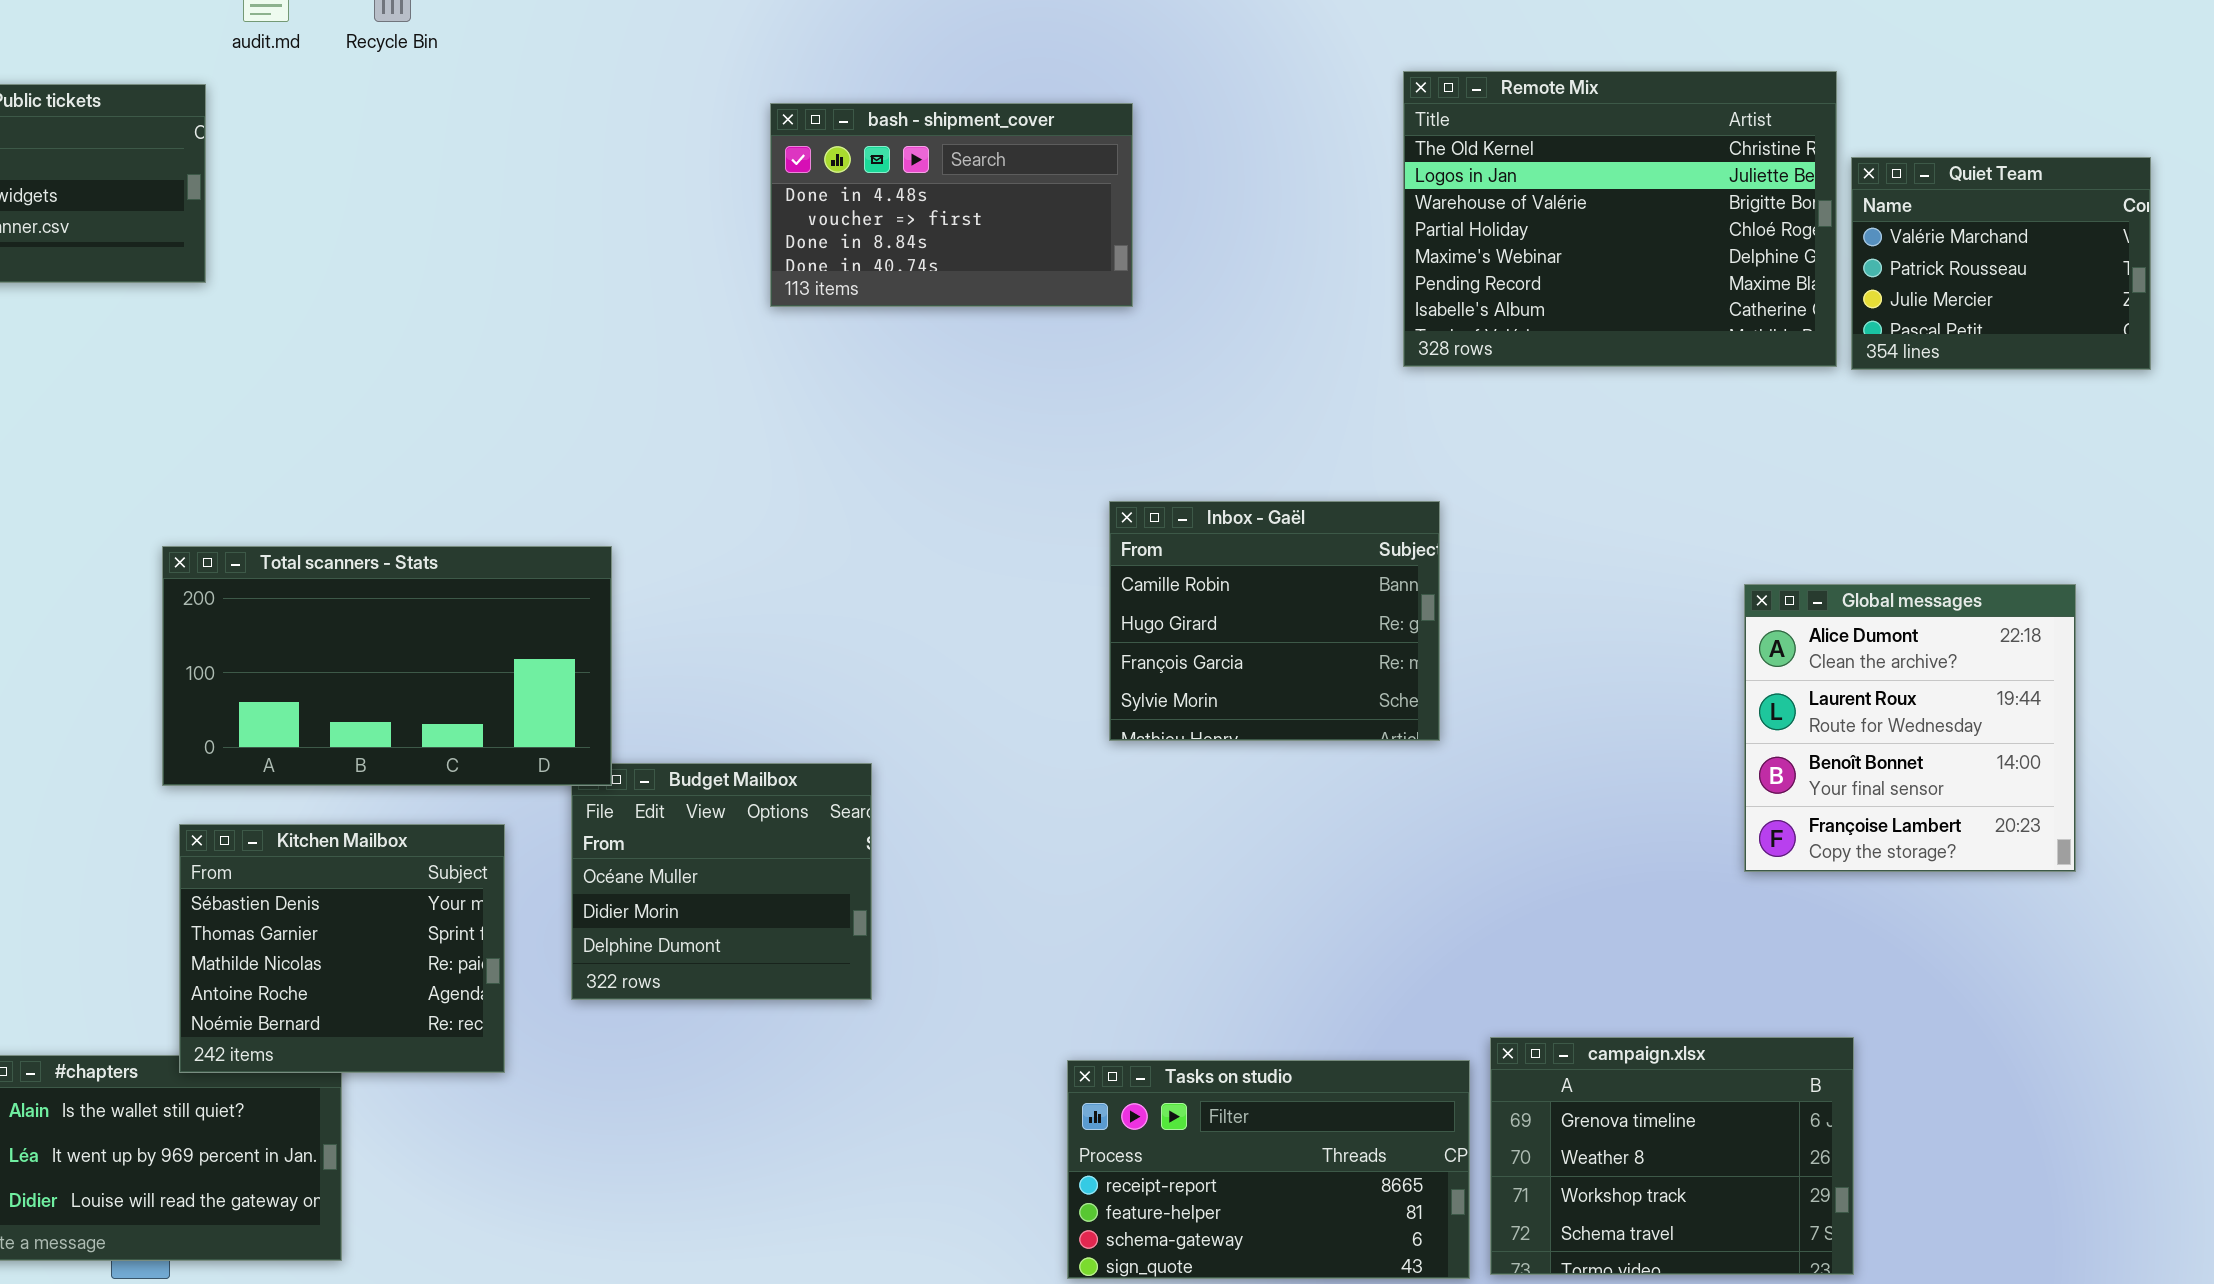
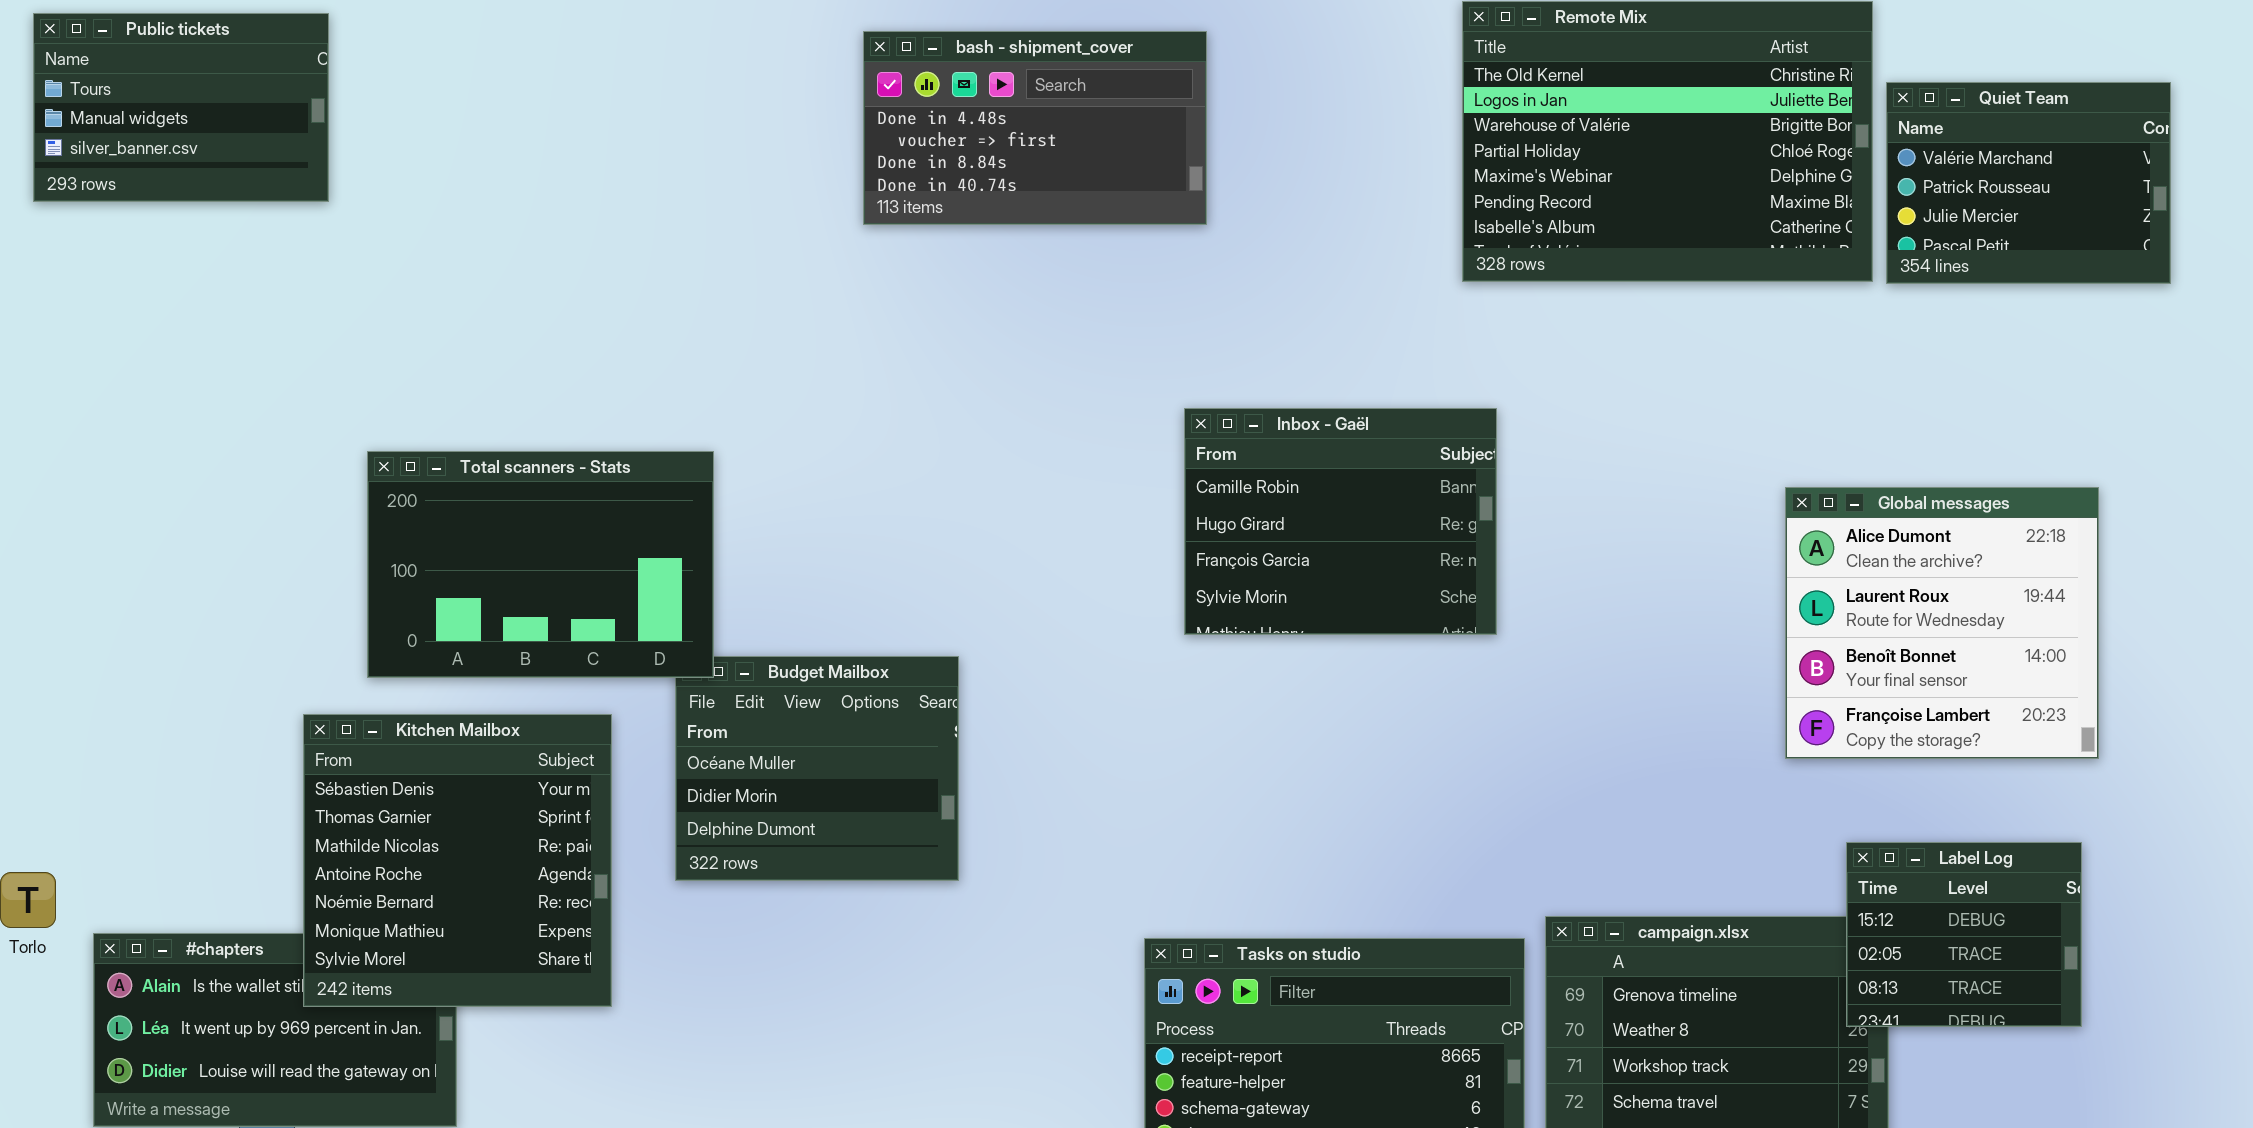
Total scanners - Stats: [162,546,612,786] -> [367,451,714,678], resized
Kitchen Mailbox: [179,824,505,1073] -> [303,714,612,1007], resized
Label Log: none -> [1846,842,2082,1027], opened

